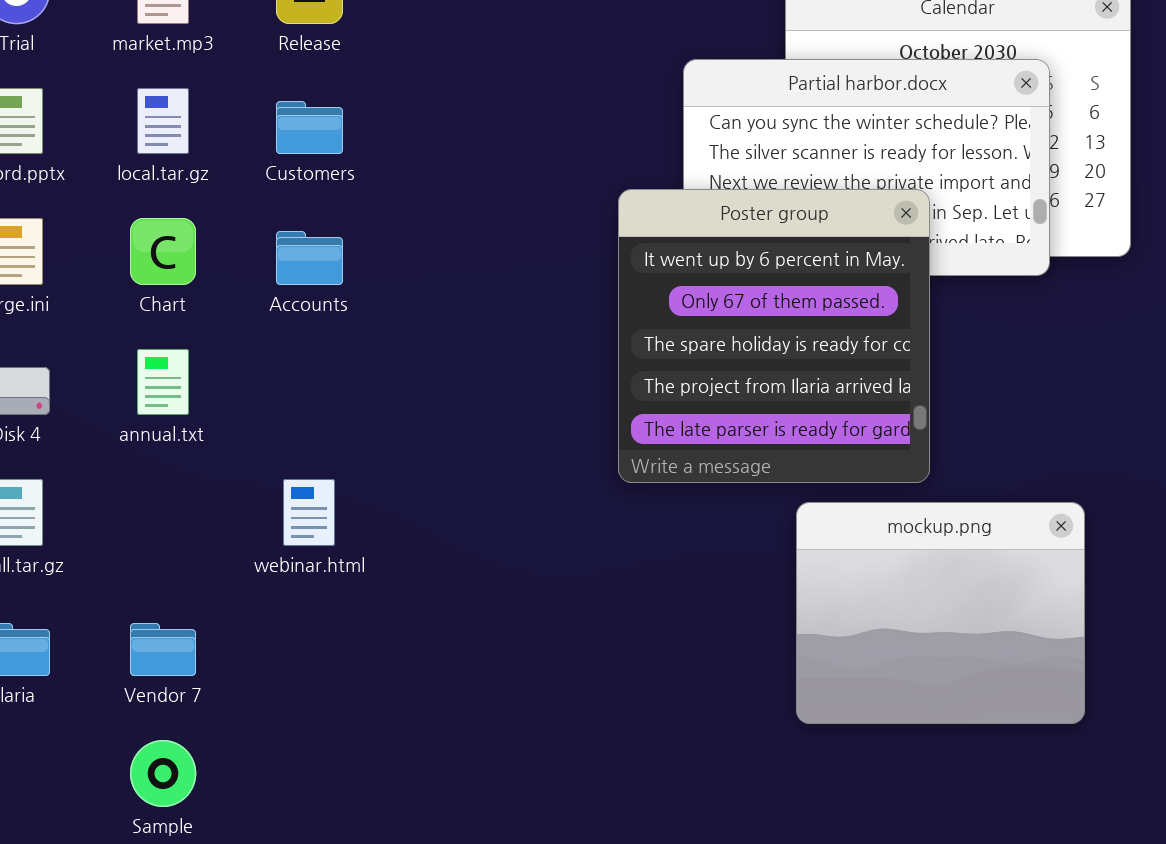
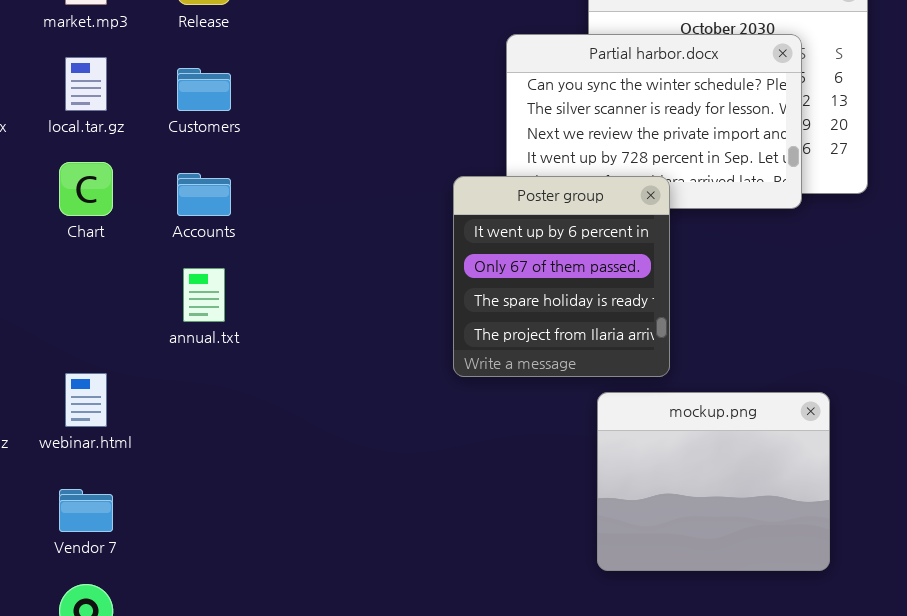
Poster group: [618,189,930,483] -> [453,176,670,377], resized
annual.txt: [137,349,189,415] -> [183,268,225,322], moved
webinar.html: [283,479,335,546] -> [65,373,107,427], moved

